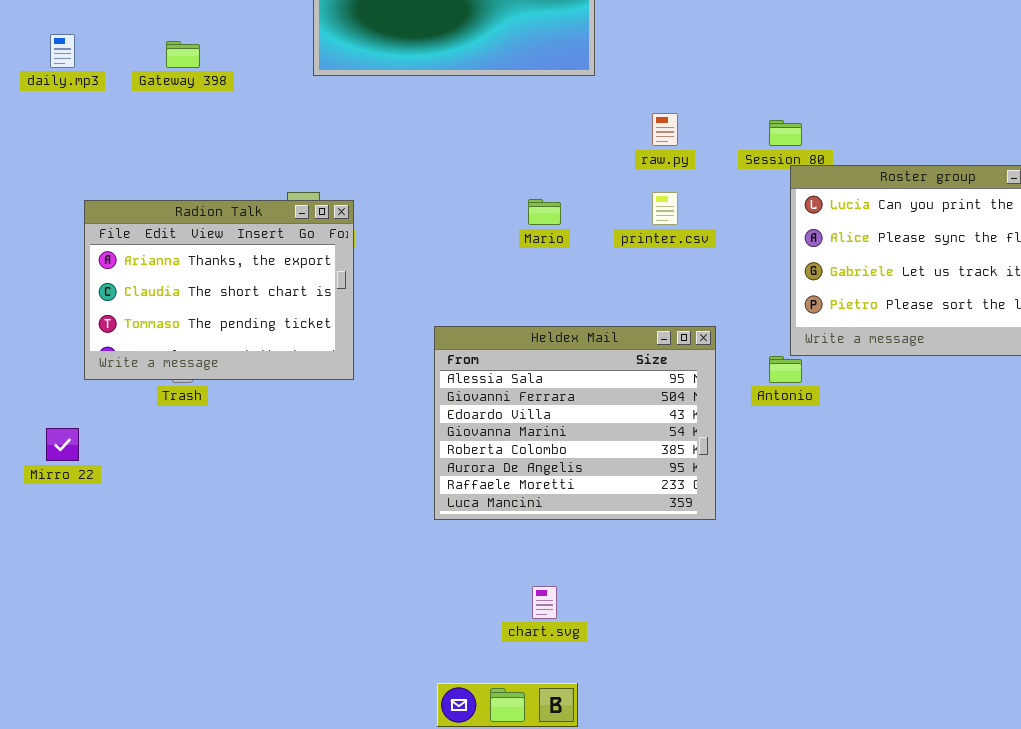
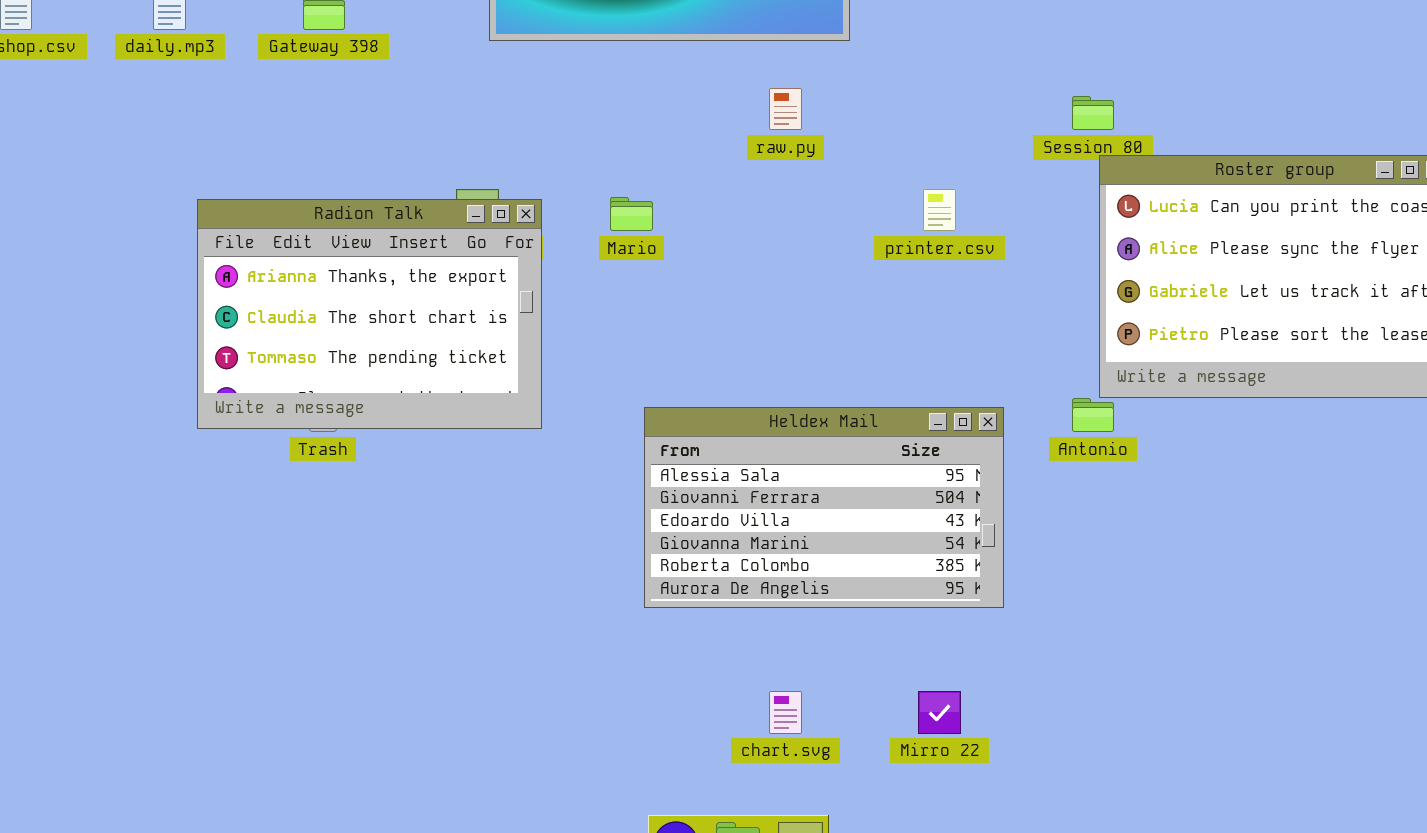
raw.py: [652,113,678,146] -> [769,88,802,130], moved
Mario: [528,199,561,225] -> [610,197,653,231], moved
Heldex Mail: [434,326,716,520] -> [644,407,1004,608], resized
Mirro 22: [46,428,79,461] -> [918,691,961,734], moved

